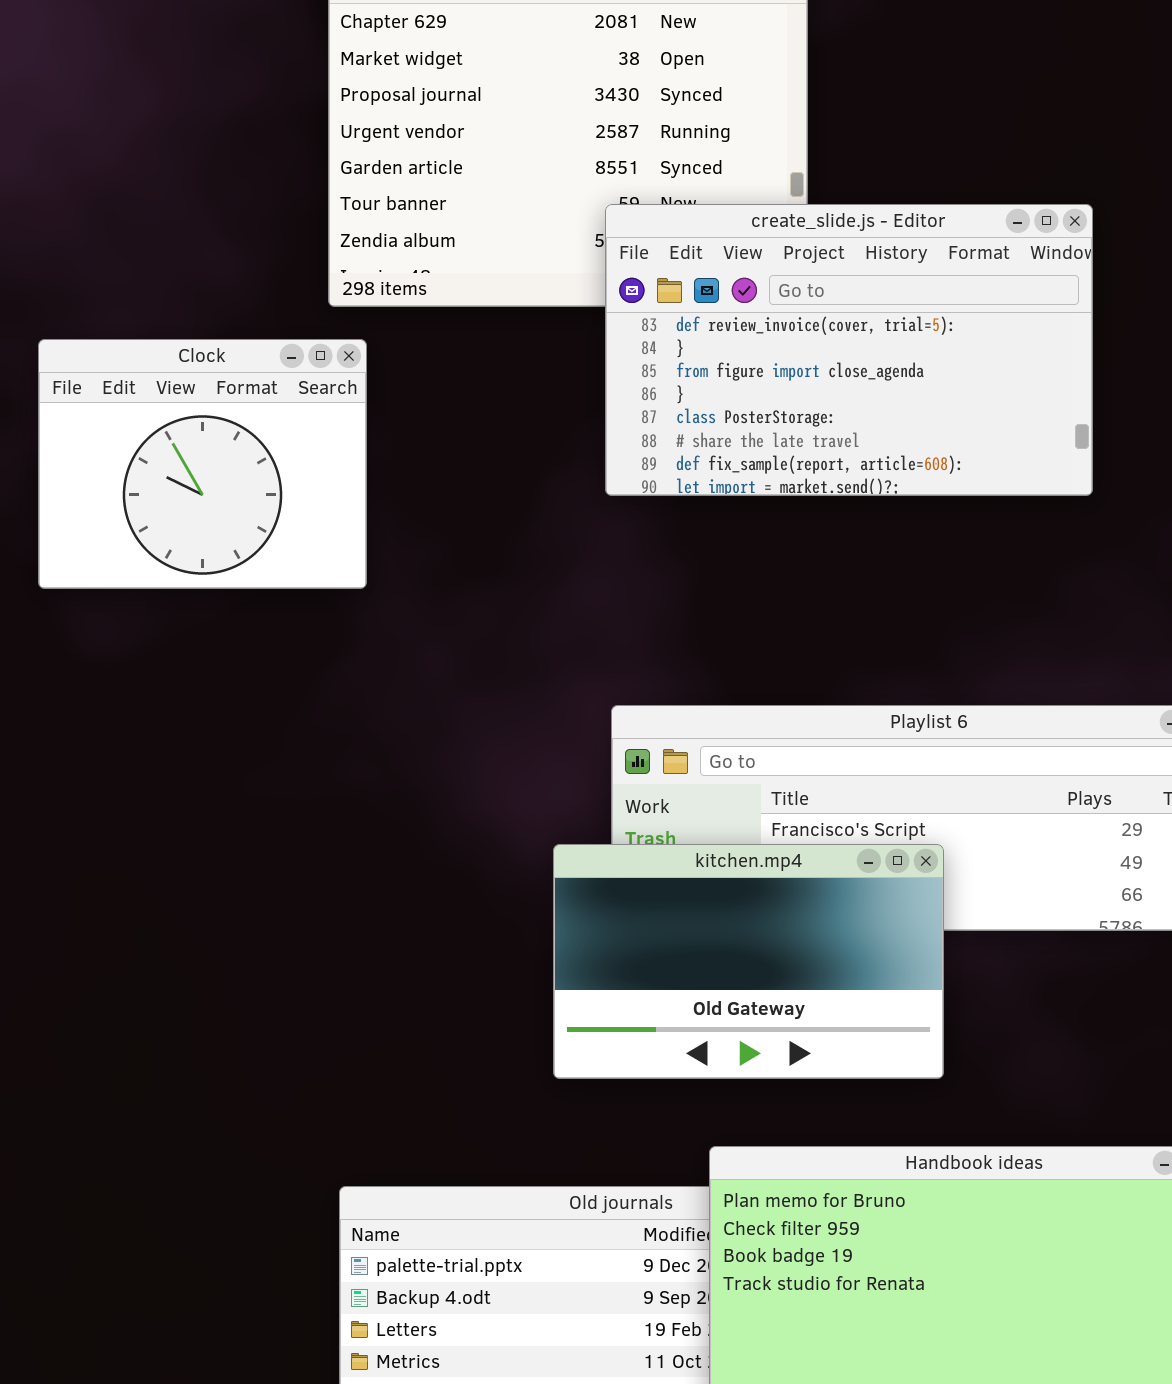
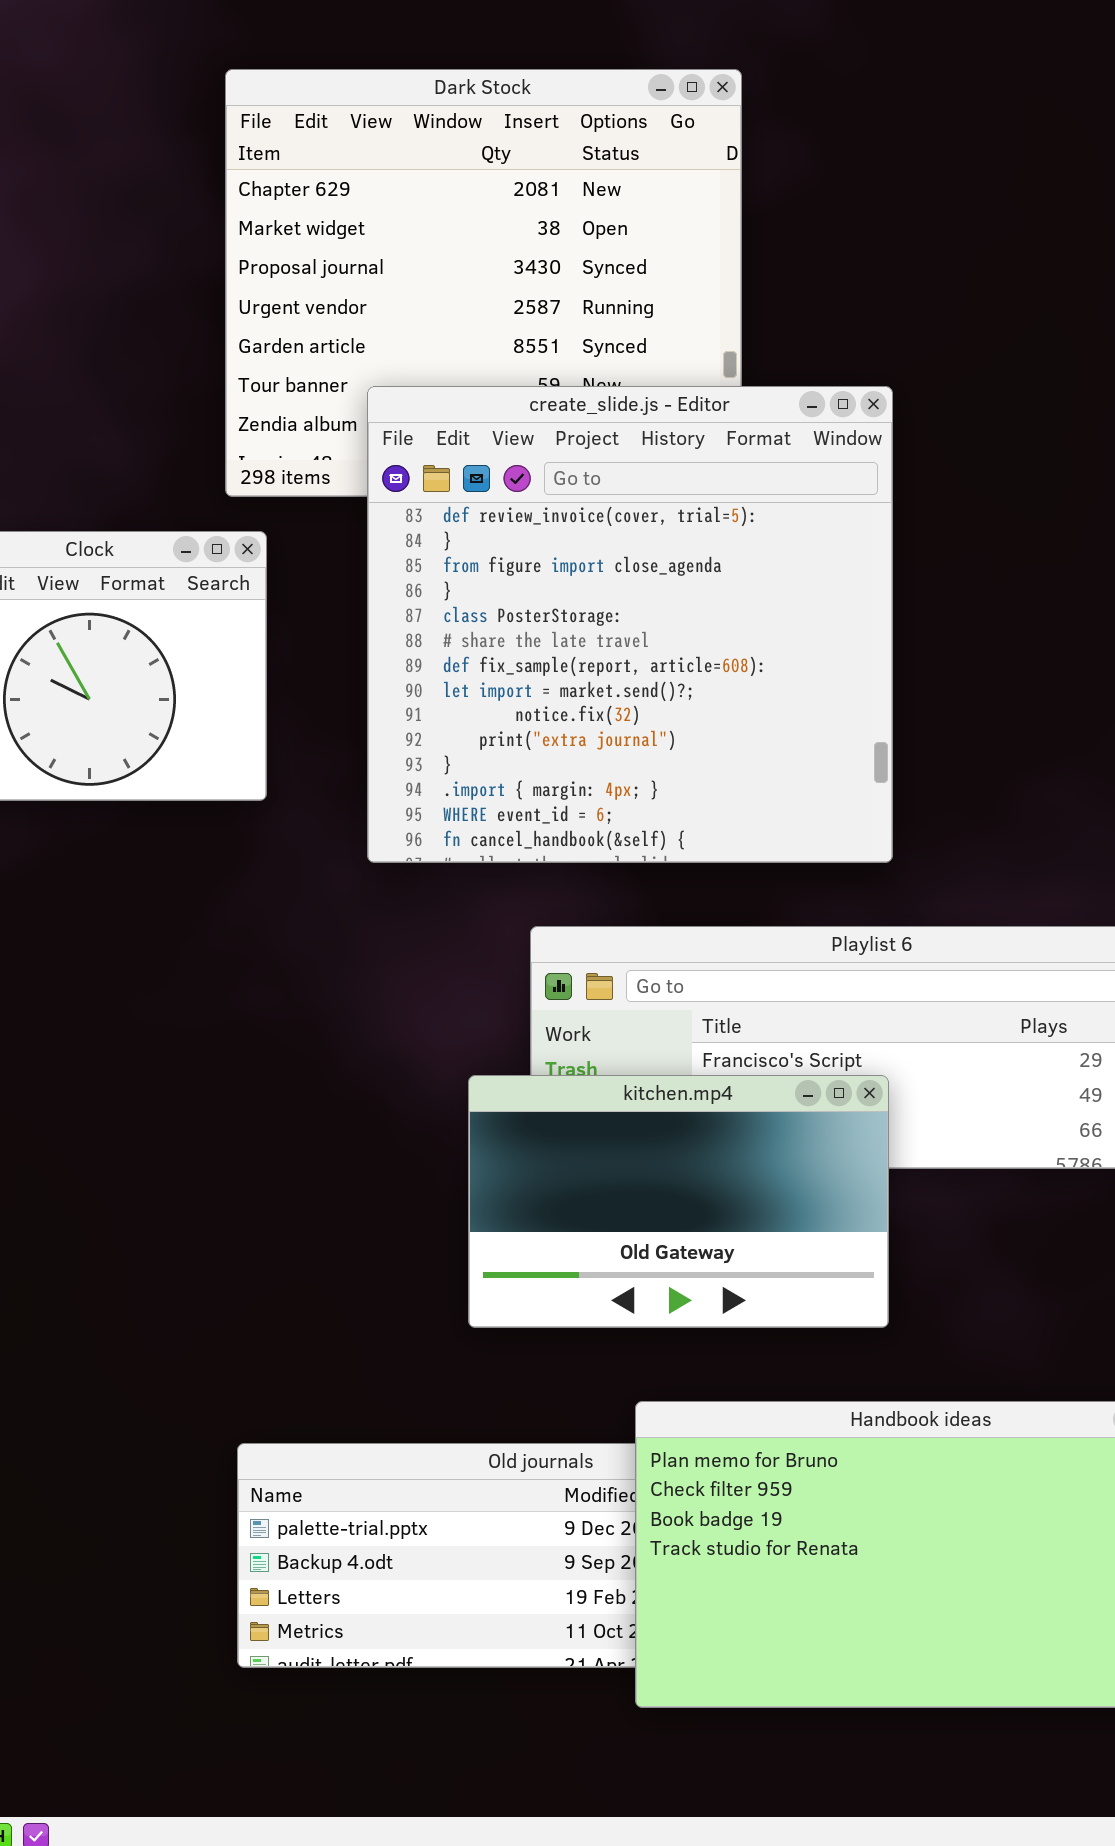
create_slide.js - Editor: [605,204,1093,496] -> [367,386,893,863], moved, resized

